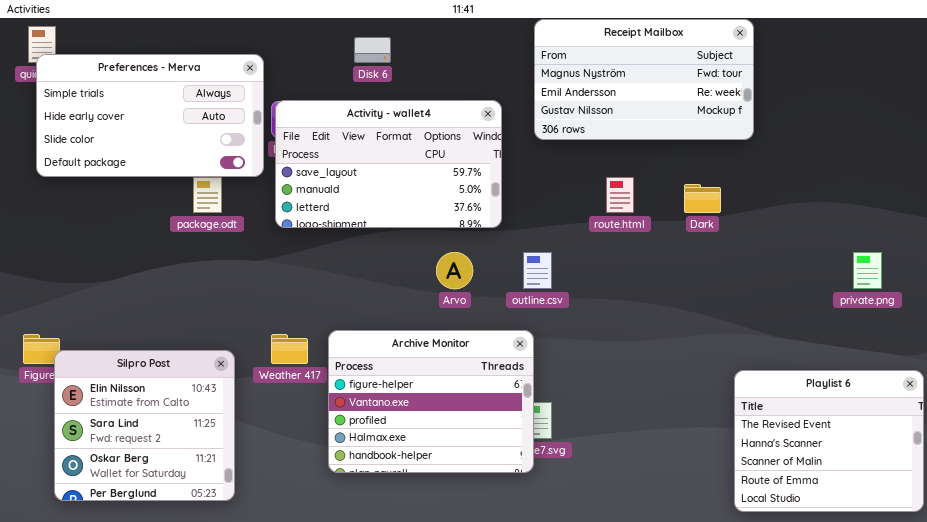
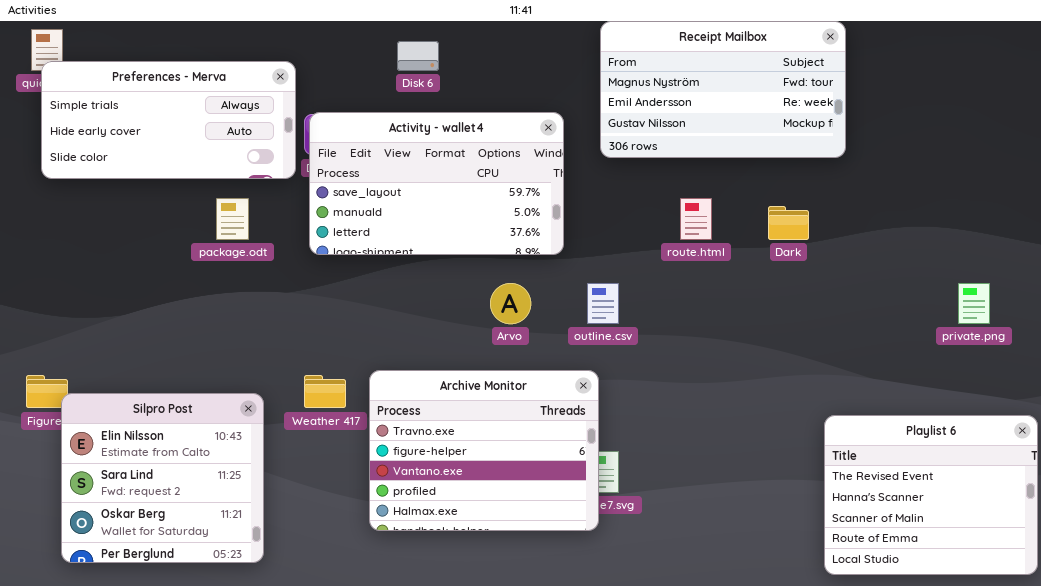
Preferences - Merva: [36,54,264,177] -> [41,61,296,179], resized
Archive Monitor: [328,330,534,473] -> [369,370,599,531], scrolled up 1 row

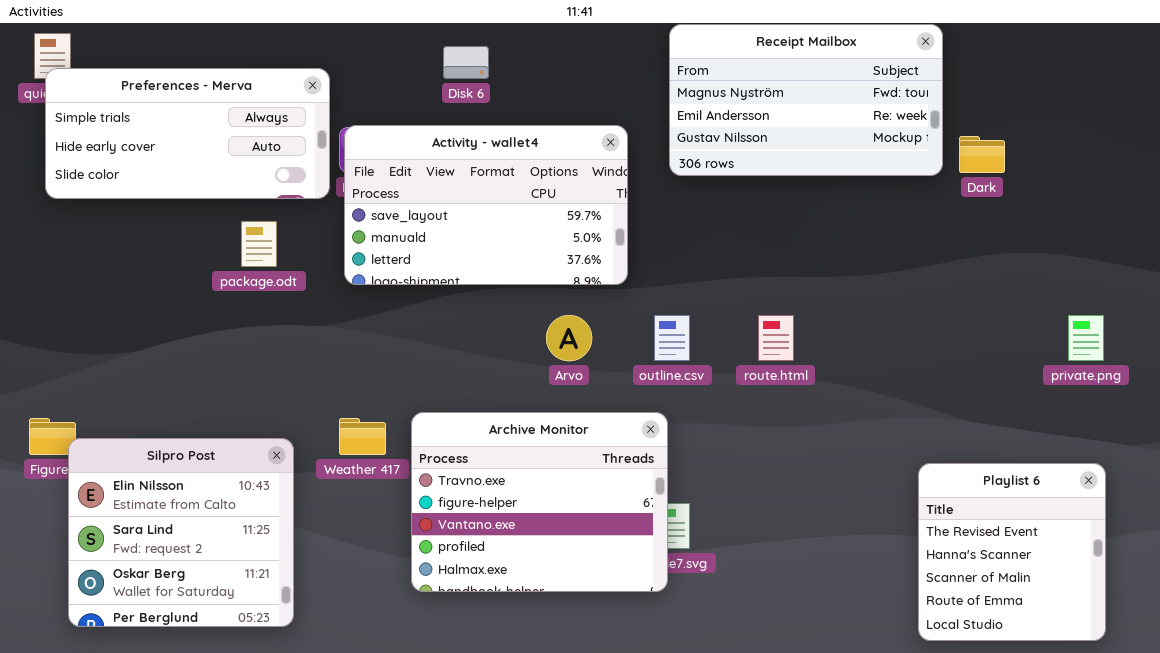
route.html: [680,198,712,240] -> [758,315,794,361], moved
Dark: [768,206,809,240] -> [959,136,1005,173], moved
Playlist 6: [824,415,1038,575] -> [918,463,1106,641], resized

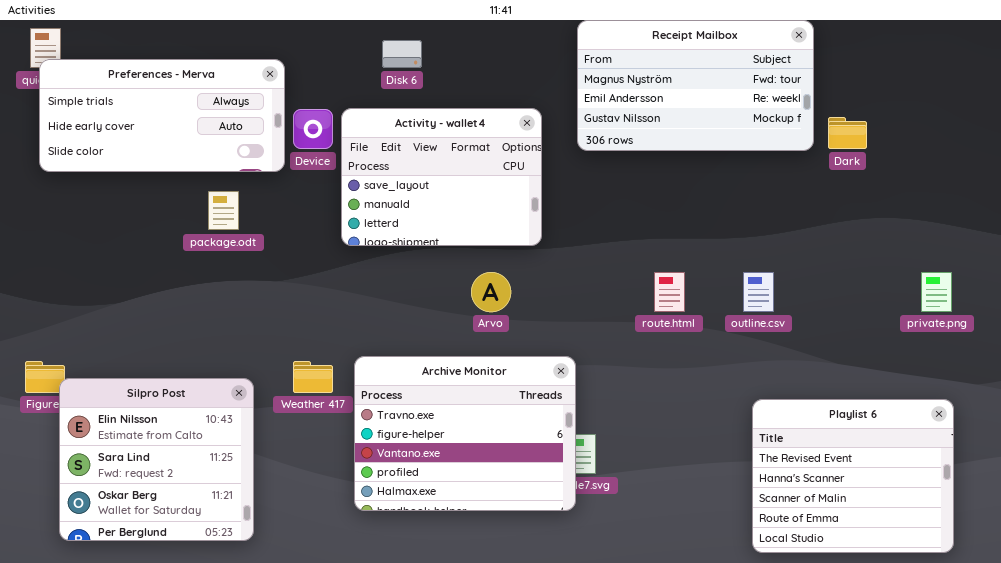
Activity - wallet4: [344,125,628,285] -> [341,108,542,246], resized
outline.csv: [654,315,690,361] -> [743,272,774,312], moved
Playlist 6: [918,463,1106,641] -> [752,399,954,553], resized

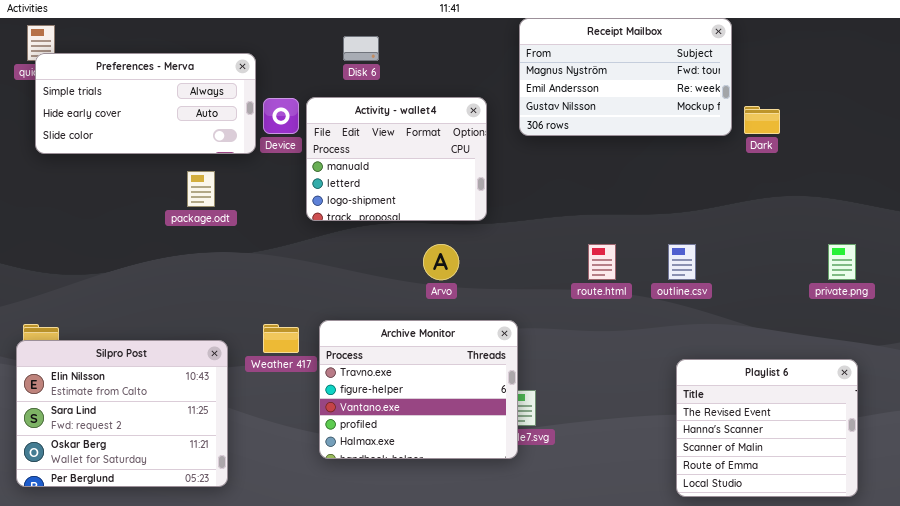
Activity - wallet4: [341,108,542,246] -> [306,97,487,221], scrolled down 1 row
Silpro Post: [59,378,254,541] -> [16,340,228,487], resized

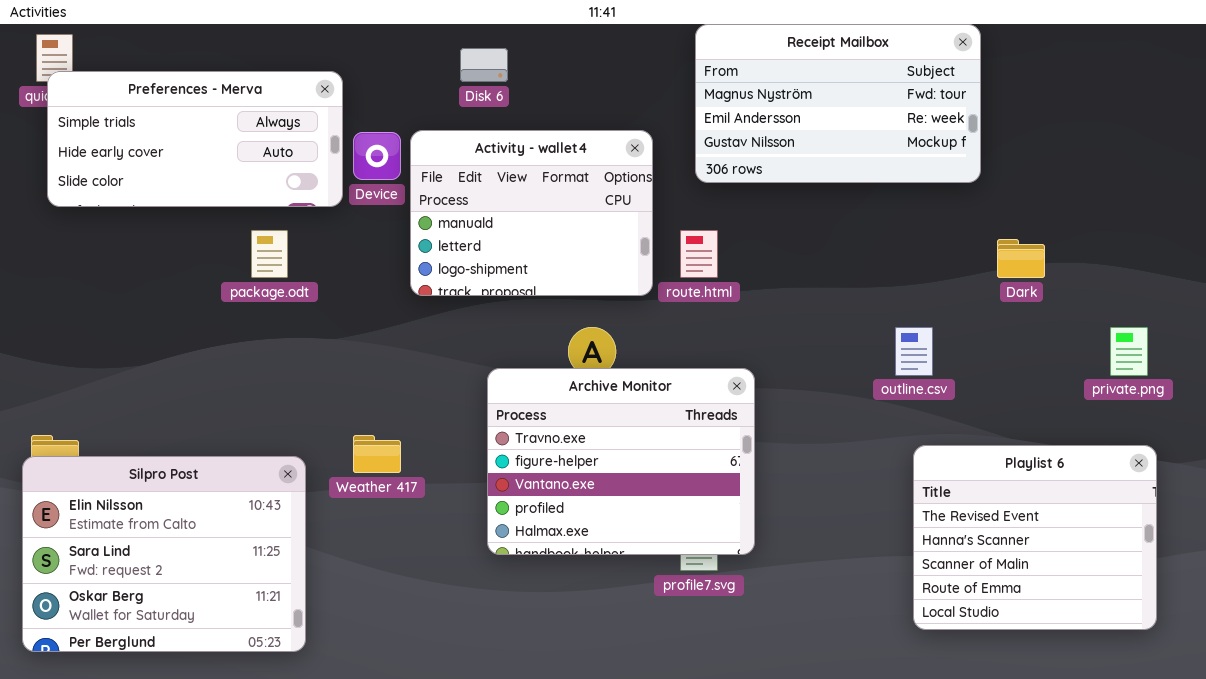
Dark: [744,106,780,134] -> [997,239,1045,278], moved
route.html: [588,244,616,280] -> [680,230,718,278], moved
Archive Monitor: [319,320,518,459] -> [487,368,755,555], moved
Playlist 6: [676,359,858,497] -> [913,445,1157,630], moved

